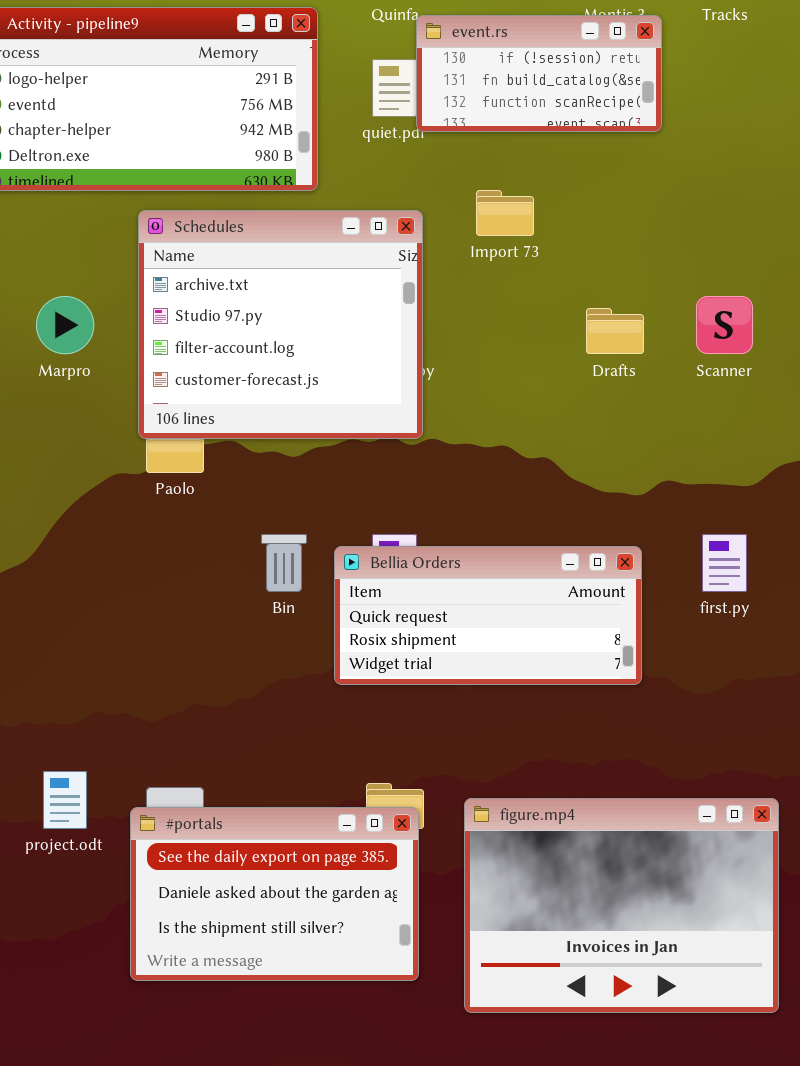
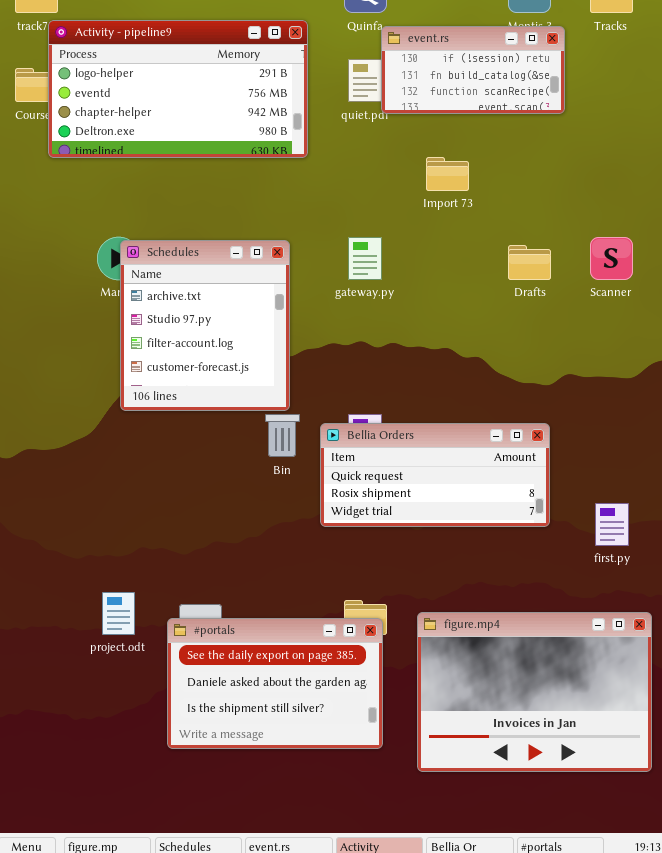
Schedules: [138,210,423,439] -> [120,240,290,411], moved, resized
first.py: [702,534,747,592] -> [595,503,629,546], moved

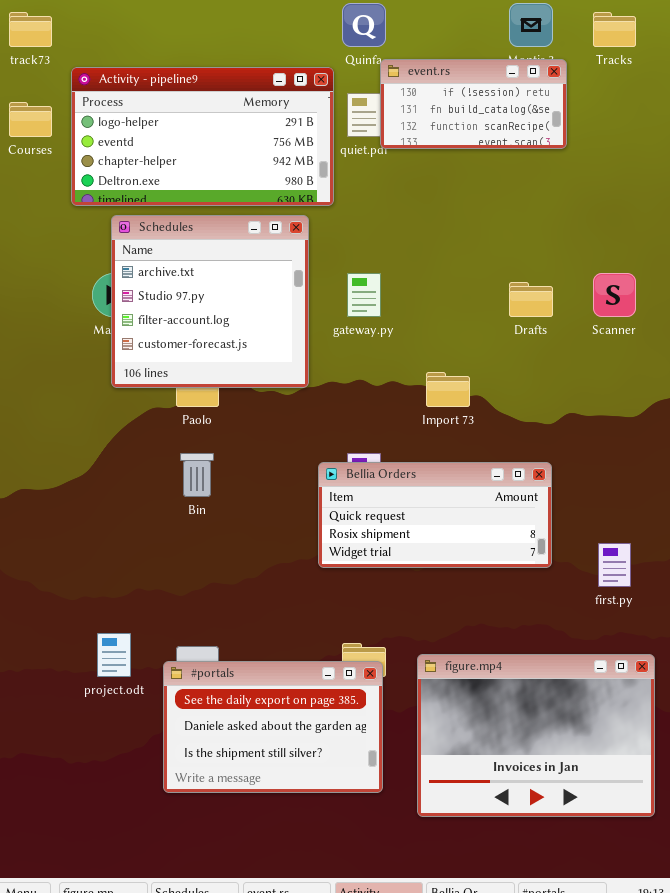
Activity - pipeline9: [48,20,308,158] -> [71,67,334,206], moved
Import 73: [426,157,469,191] -> [426,372,470,407], moved
Schedules: [120,240,290,411] -> [111,215,309,388], moved, resized
Bin: [265,414,300,457] -> [180,453,214,497], moved

